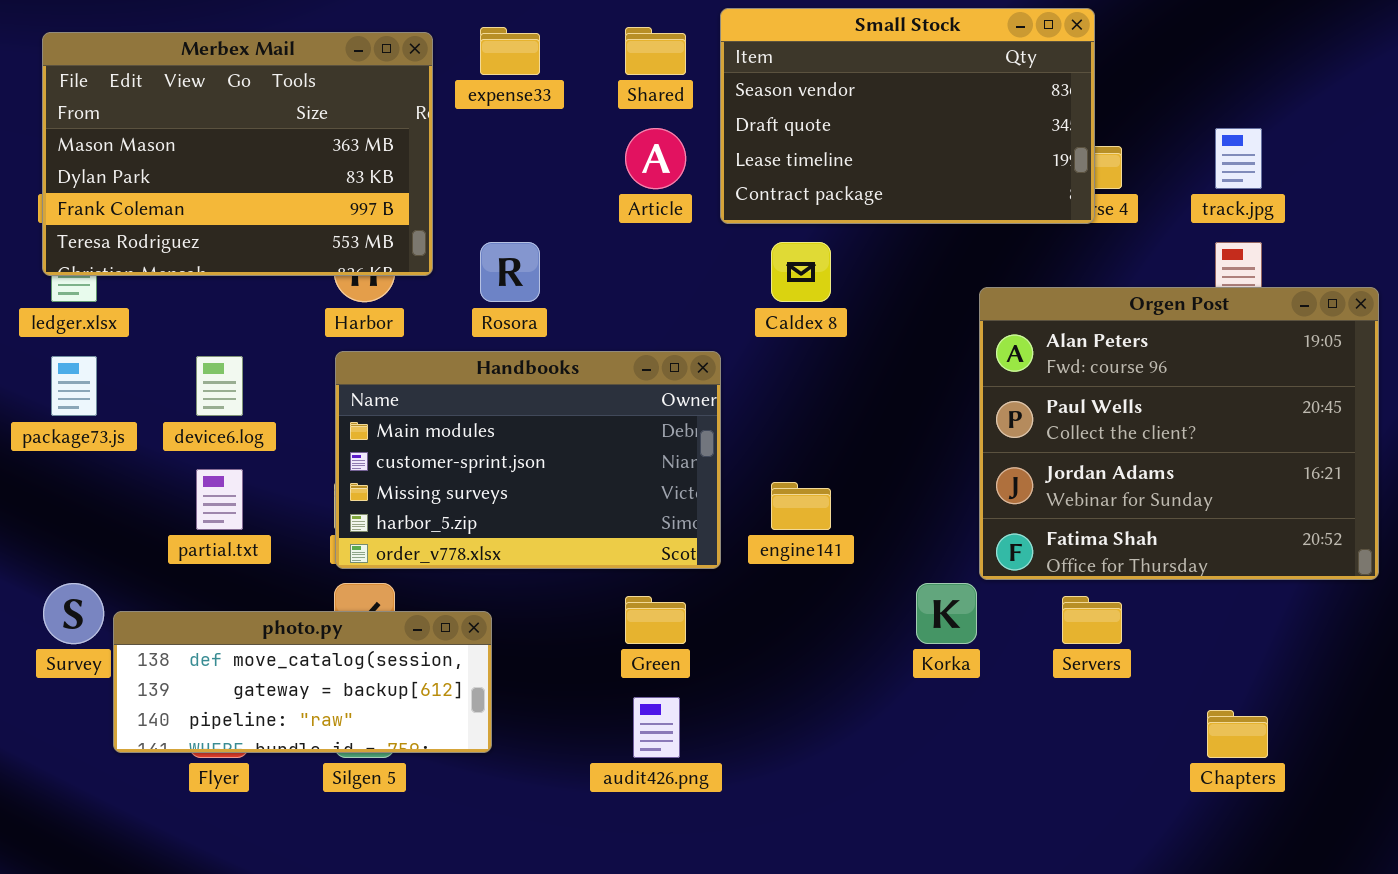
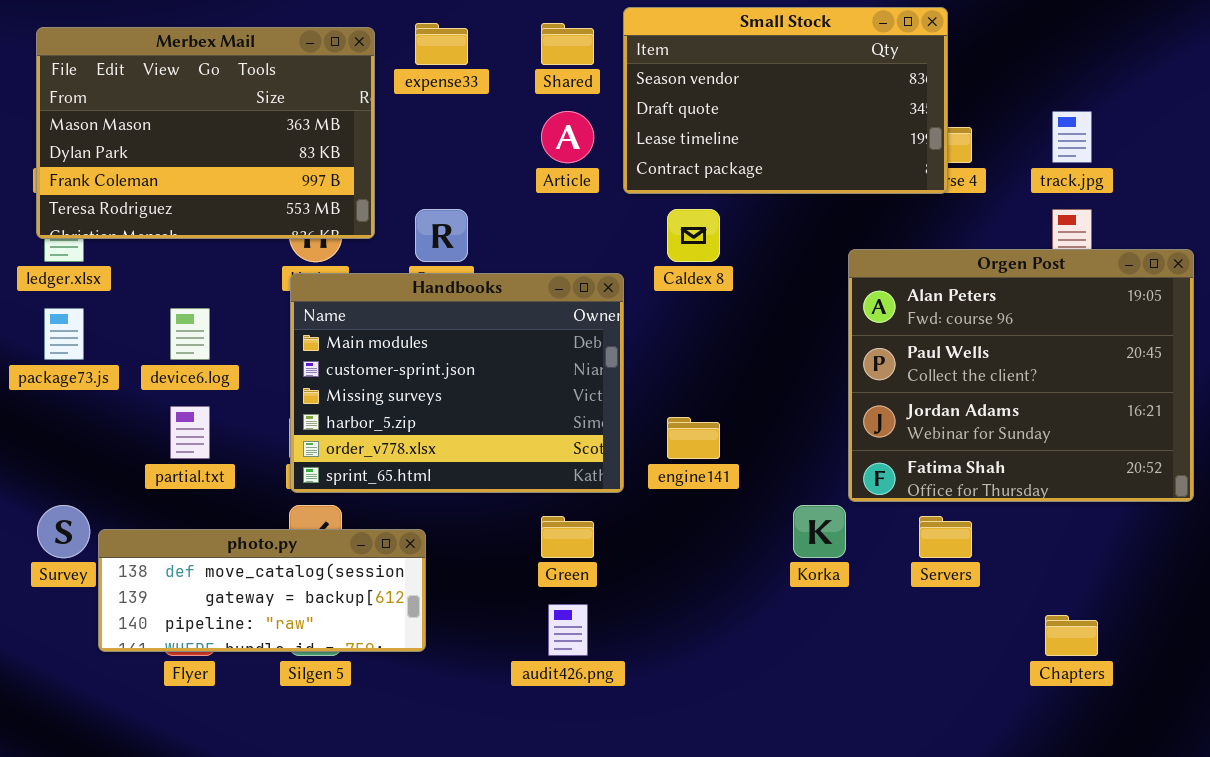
Handbooks: [335,351,721,569] -> [290,273,624,493], resized

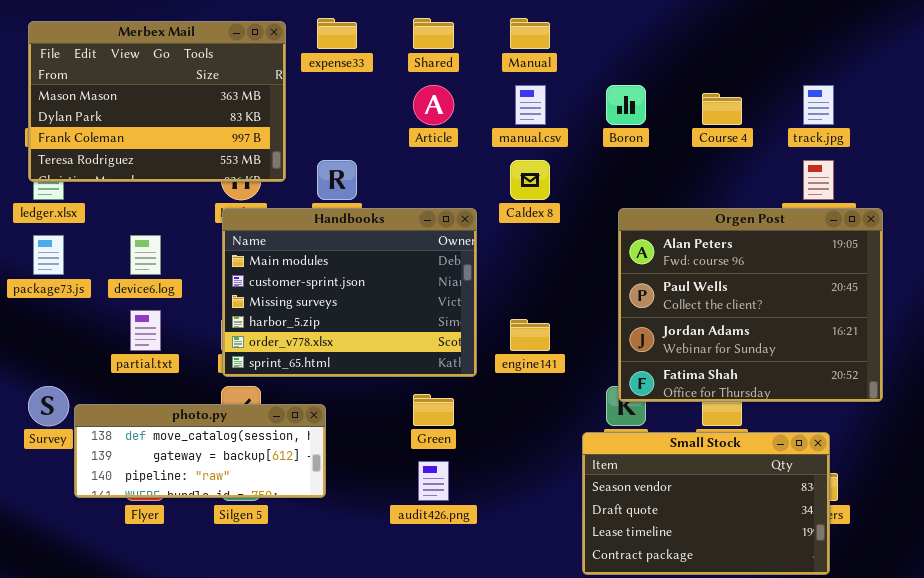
Small Stock: [623,7,948,194] -> [582,432,830,575], moved
Orgen Post: [848,249,1194,502] -> [618,208,883,402], moved

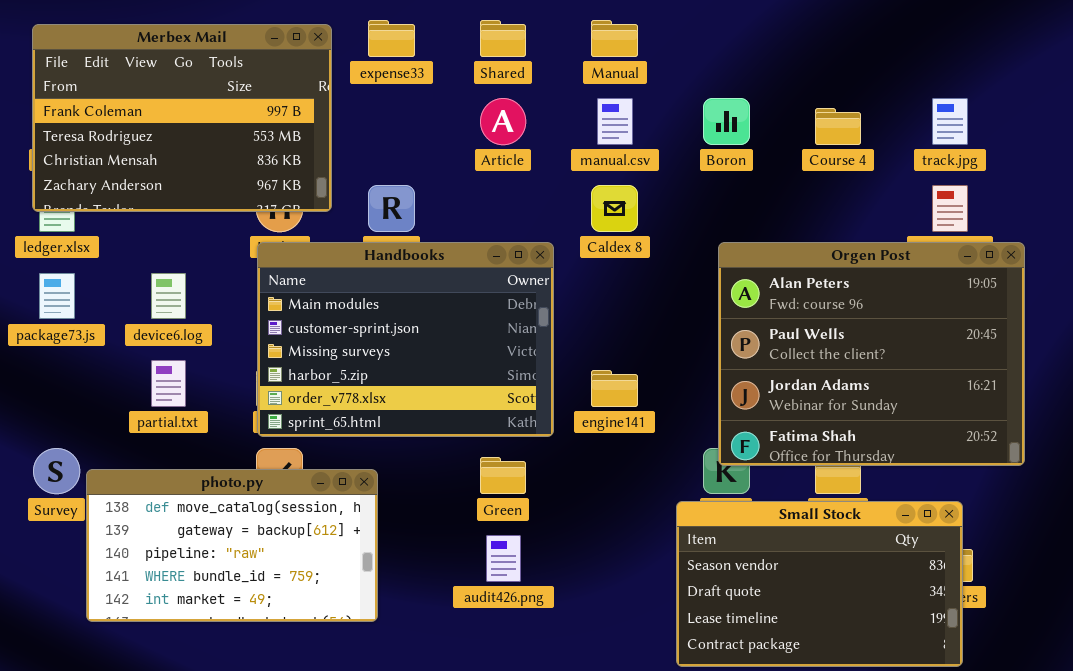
Merbex Mail: [28,21,286,182] -> [32,24,332,212], scrolled down 2 rows
photo.py: [74,404,326,498] -> [86,469,378,622], resized

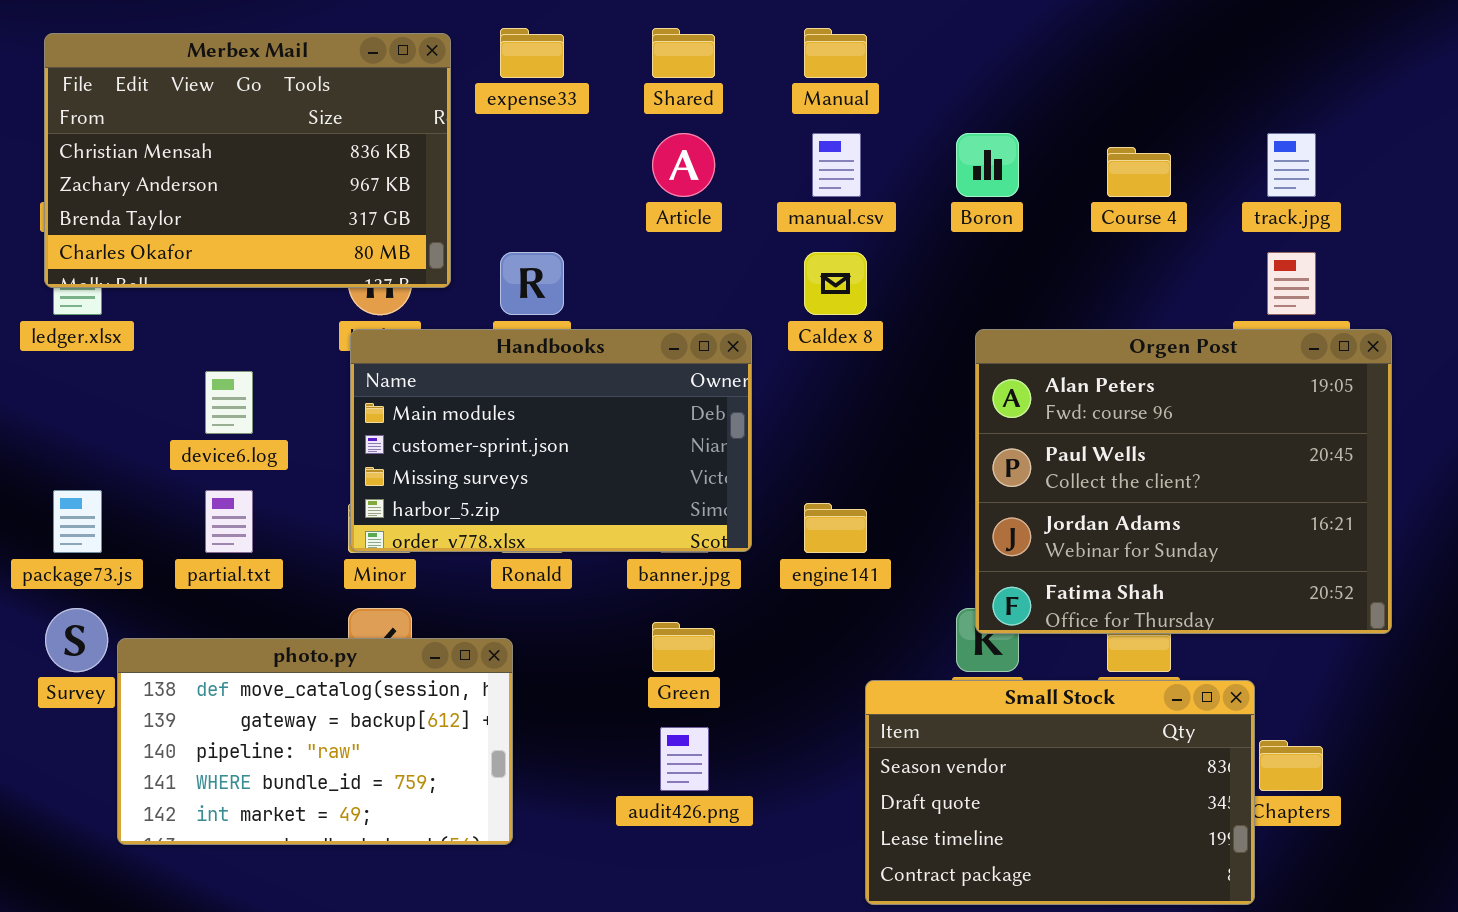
Merbex Mail: [32,24,332,212] -> [44,33,451,288], scrolled down 2 rows
Handbooks: [257,242,554,437] -> [350,329,752,552], resized
package73.js: [39,273,75,319] -> [53,490,102,553], moved
Small Stock: [676,501,963,667] -> [865,680,1255,905], moved

